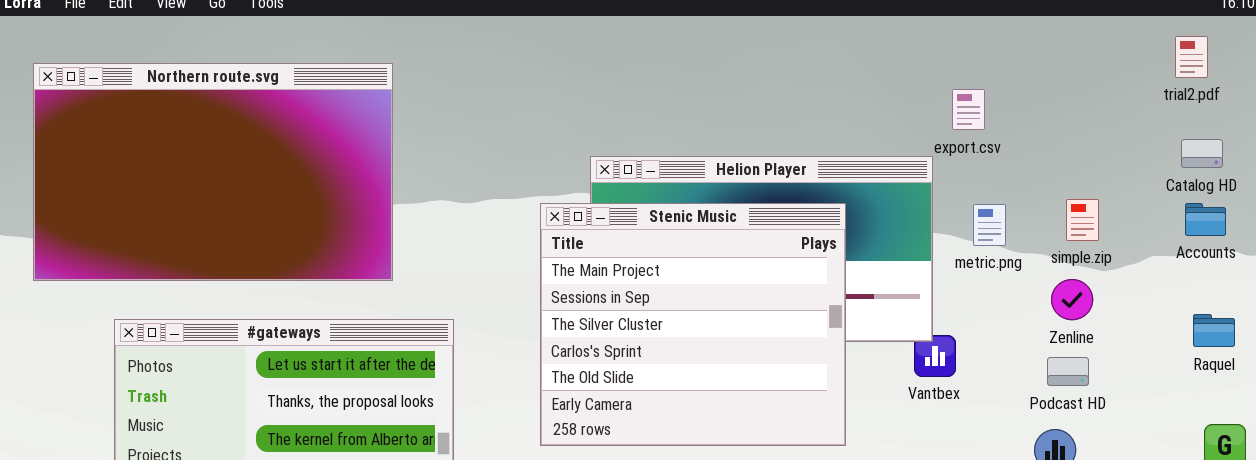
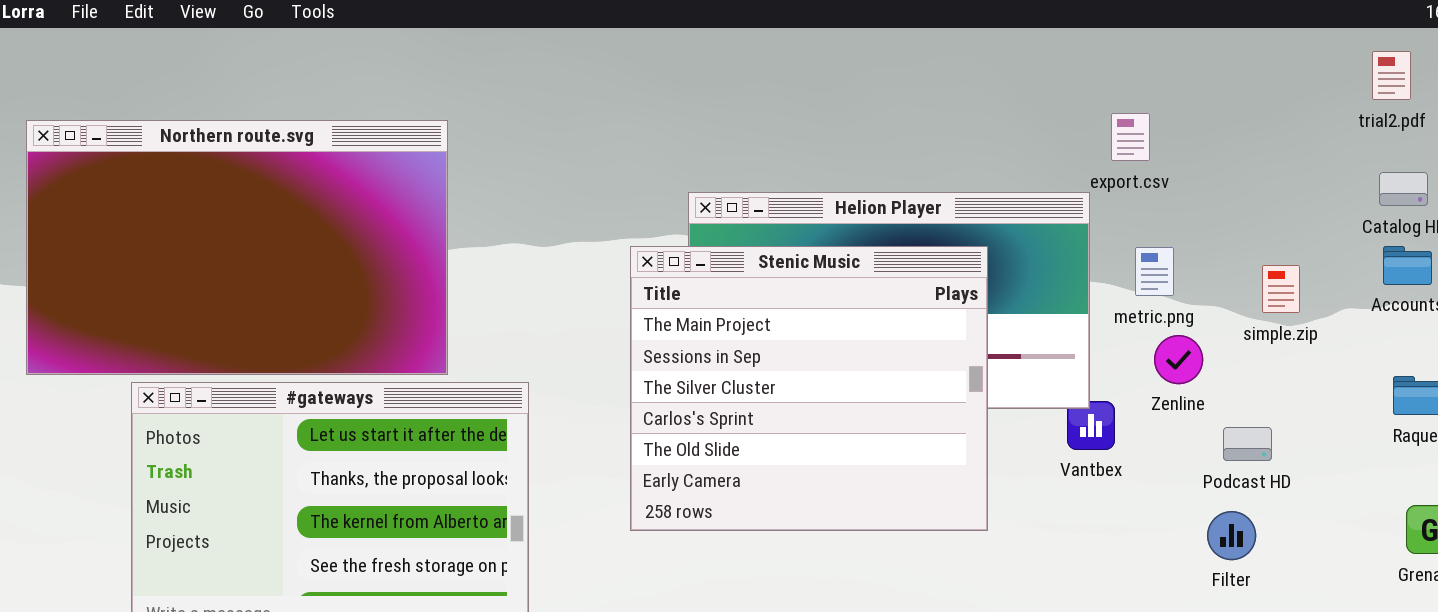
Northern route.svg: [33,63,393,281] -> [26,120,448,375], moved
simple.zip: [1066,199,1099,241] -> [1262,265,1300,313], moved
Zenline: [1051,279,1093,320] -> [1154,335,1203,384], moved

